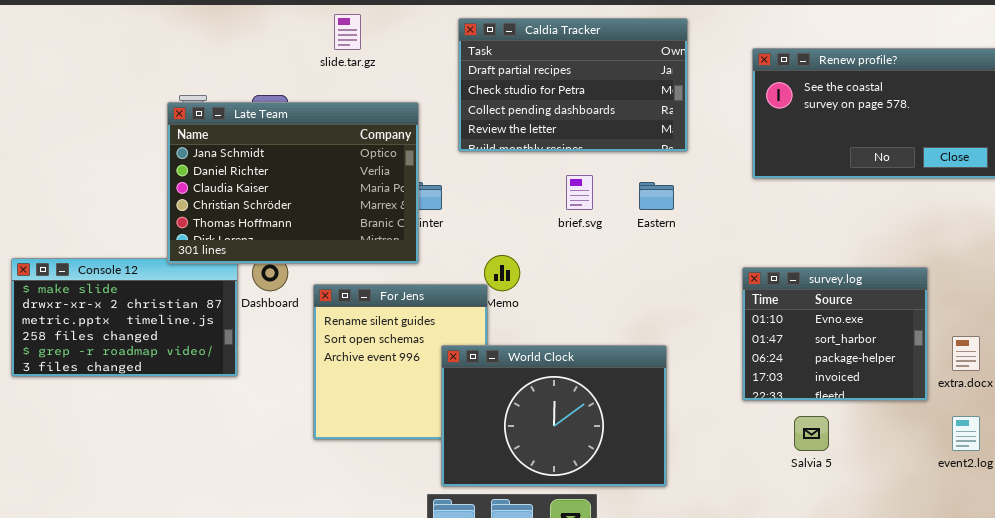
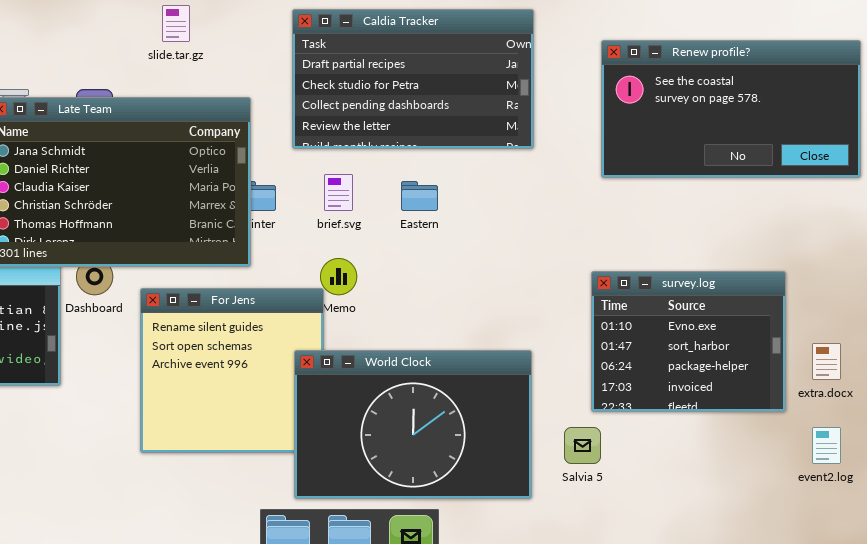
brief.svg: [566,175,593,210] -> [324,174,353,211], moved
Eastern: [639,182,674,210] -> [401,181,438,211], moved
World Clock: [441,345,667,487] -> [294,350,532,499], moved
Salvia 5: [794,416,829,451] -> [564,427,601,464], moved

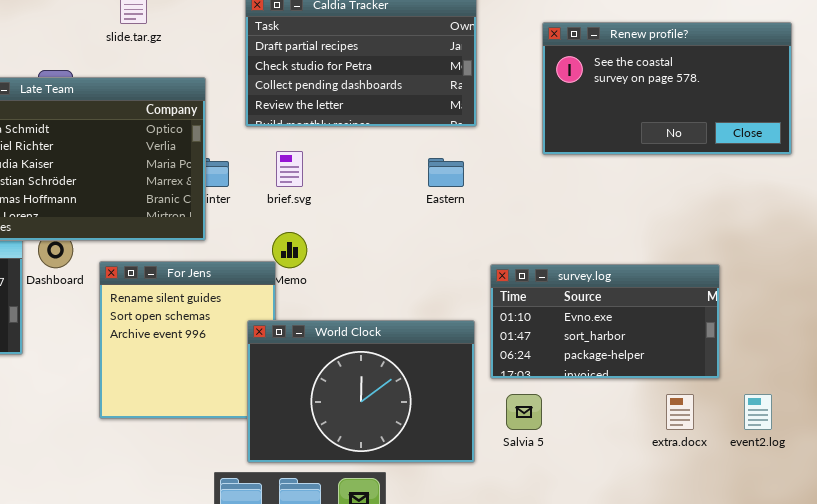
Eastern: [401,181,438,211] -> [428,158,464,187], moved
survey.log: [591,271,786,412] -> [490,264,720,379], resized
extra.docx: [812,343,841,380] -> [666,394,694,430], moved

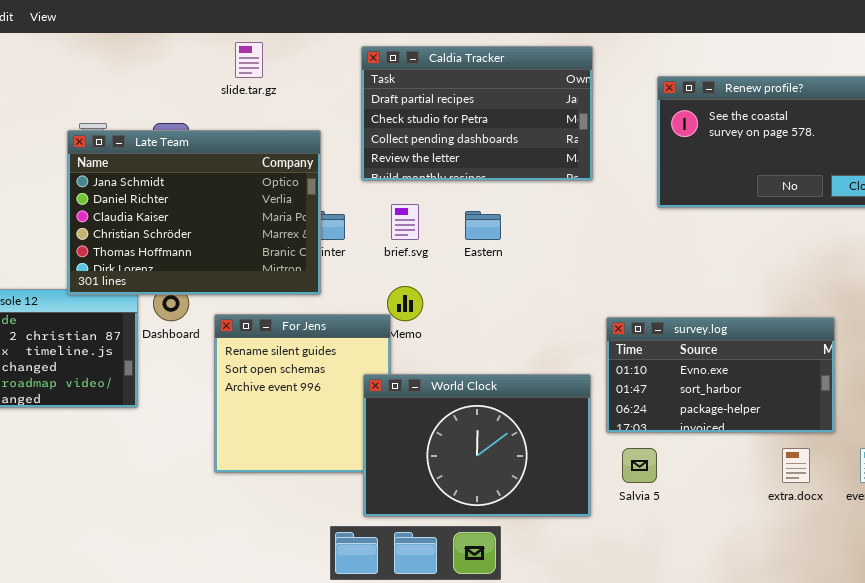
Eastern: [428,158,464,187] -> [465,211,501,240], moved

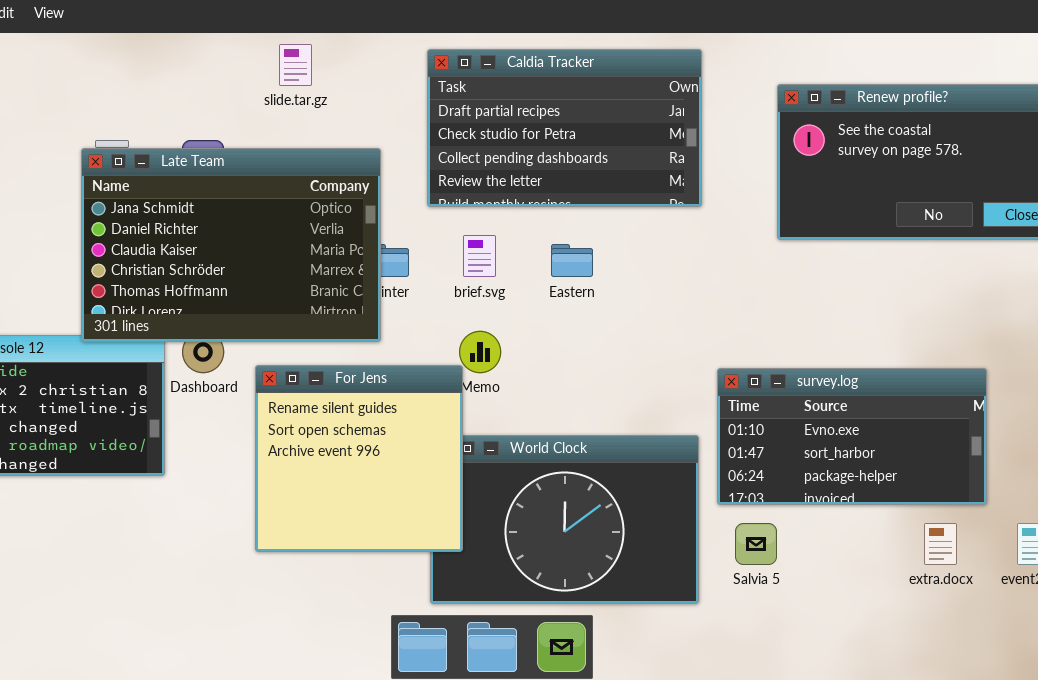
For Jens: [214,314,391,473] -> [255,365,463,552], raised

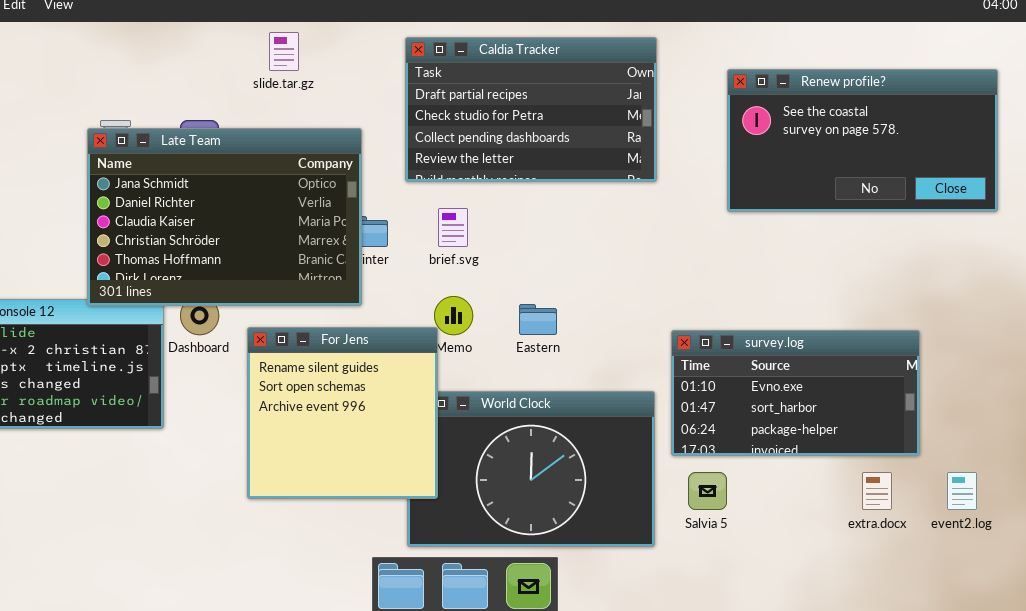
Eastern: [551,244,593,277] -> [519,304,557,335], moved

